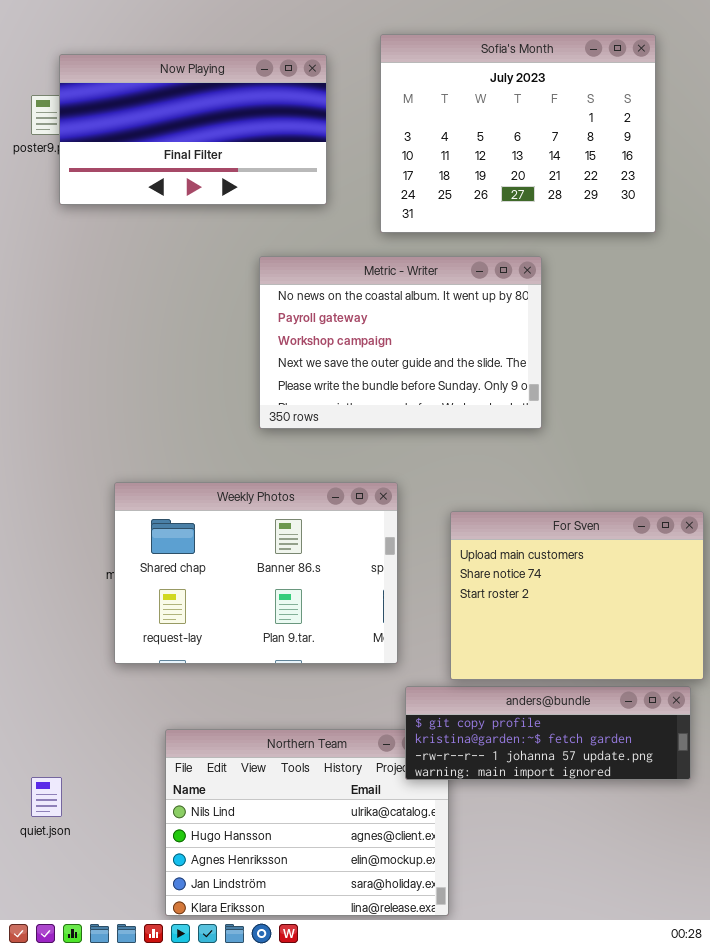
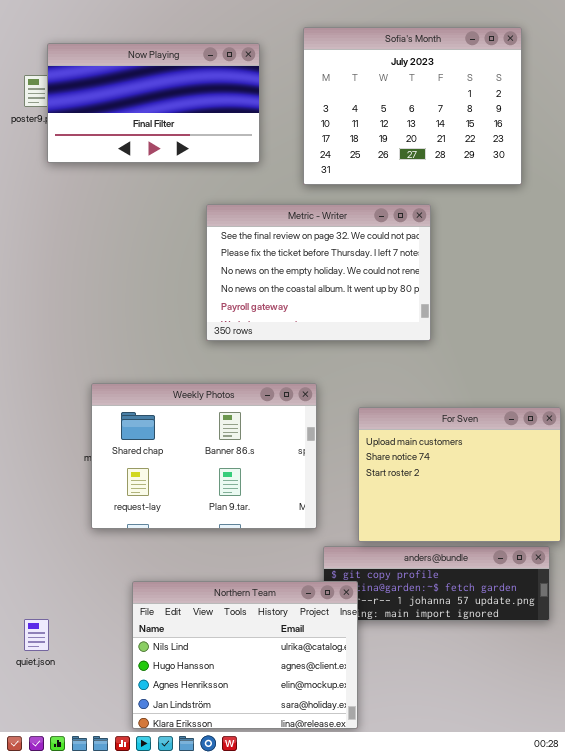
Metric - Writer: [259,256,542,429] -> [206,204,431,341], scrolled up 3 rows
Northern Team: [165,729,449,916] -> [132,581,358,729], raised

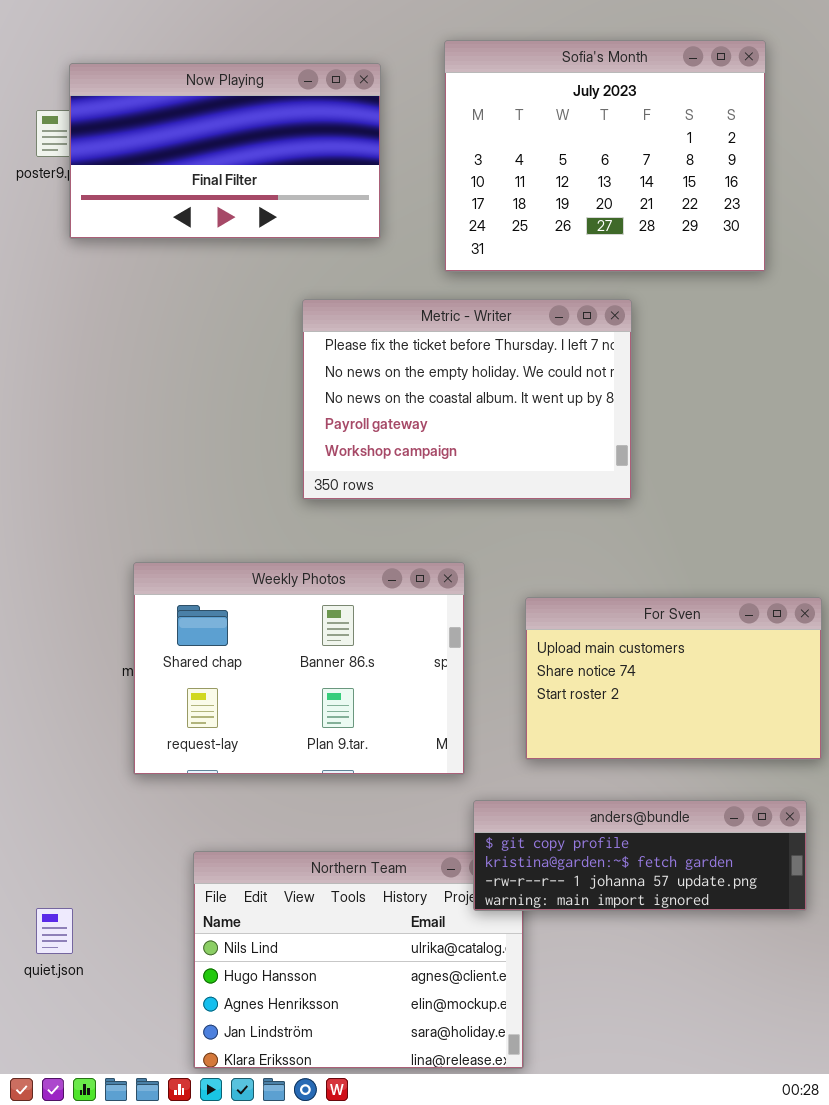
Metric - Writer: [206,204,431,341] -> [302,299,632,500], scrolled down 1 row
For Sven: [358,407,561,542] -> [525,597,822,760], resized
anders@bundle: [323,546,550,621] -> [473,800,807,911], raised

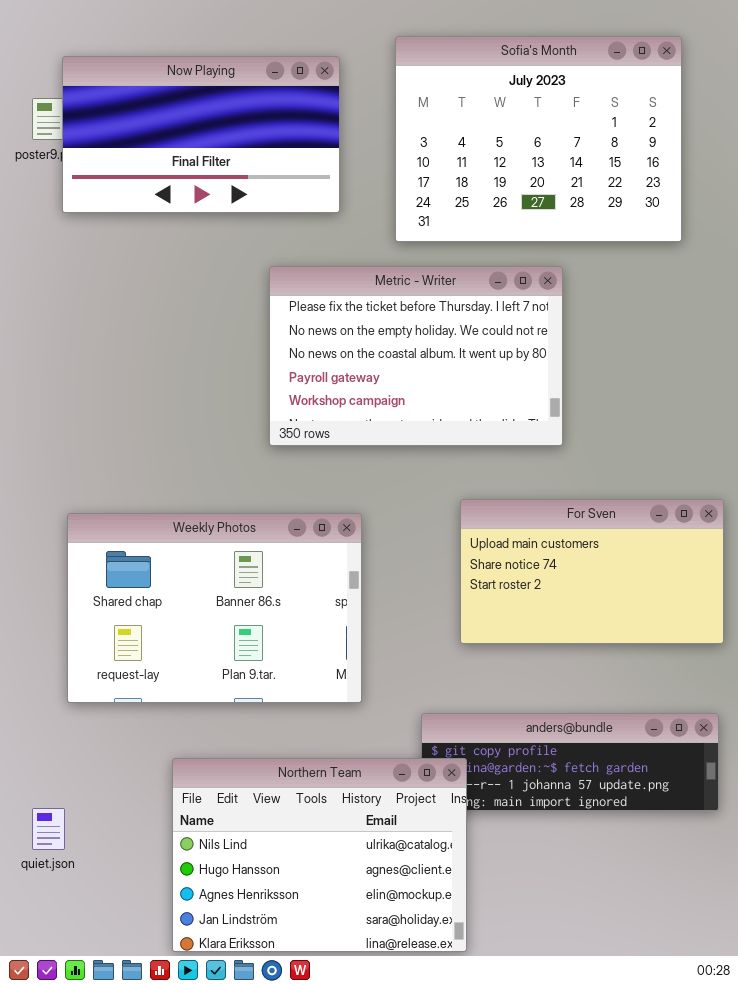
Weekly Photos: [133,562,465,775] -> [67,513,362,703], moved
For Sven: [525,597,822,760] -> [460,499,724,644], moved
Northern Team: [193,851,524,1069] -> [172,758,467,952], raised

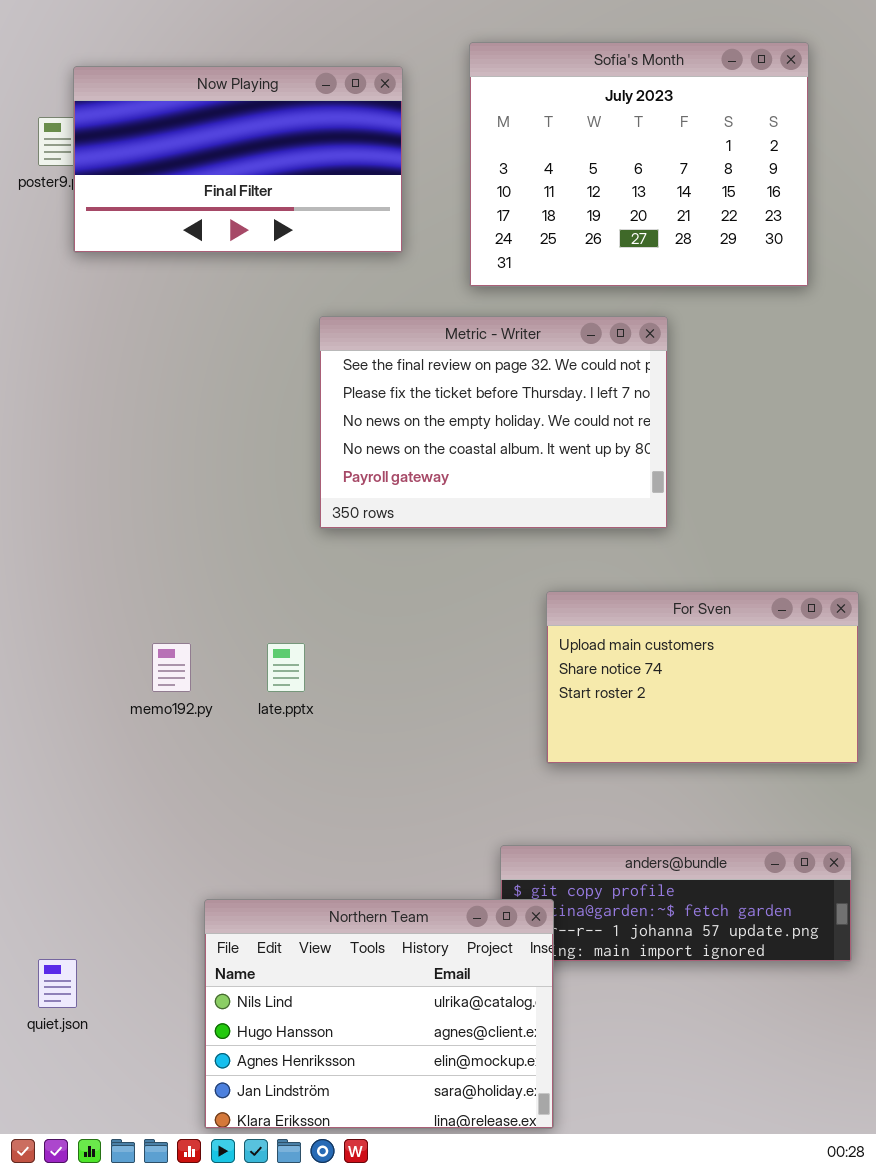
Metric - Writer: [269,266,563,446] -> [319,316,668,529], scrolled up 1 row
Weekly Photos: [67,513,362,703] -> none, closed

